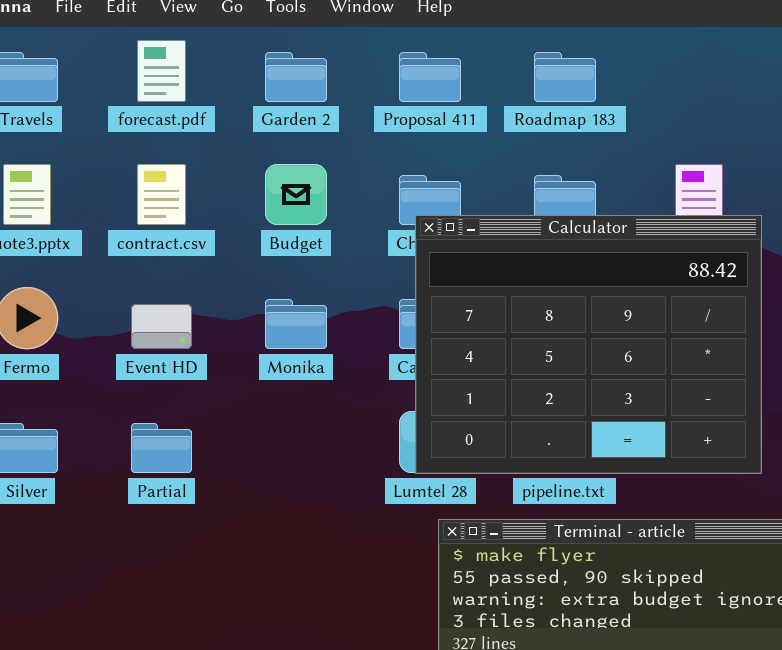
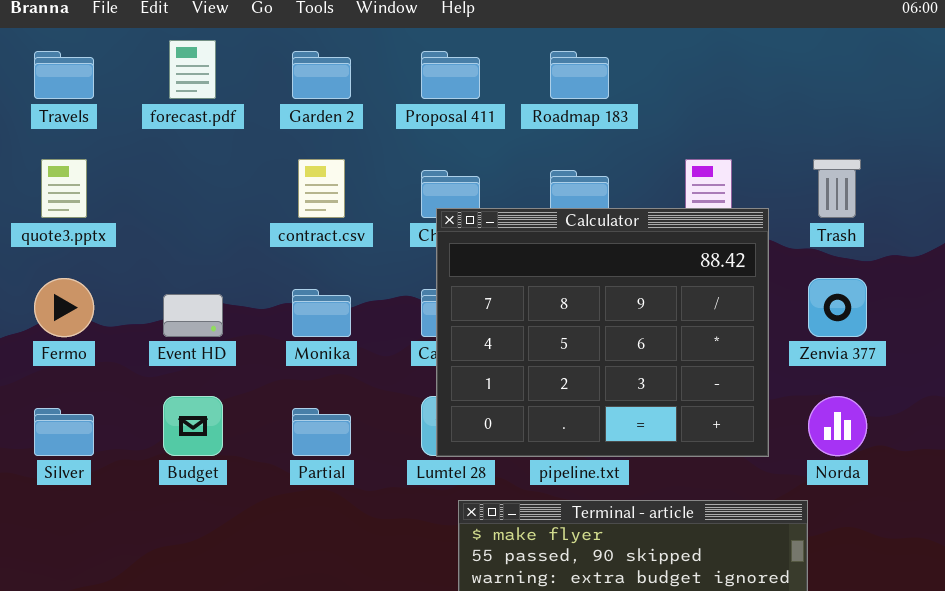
contract.csv: [137,164,186,225] -> [298,159,345,218], moved
Budget: [265,164,327,225] -> [163,396,223,456], moved
Partial: [131,423,192,473] -> [292,408,351,456], moved

